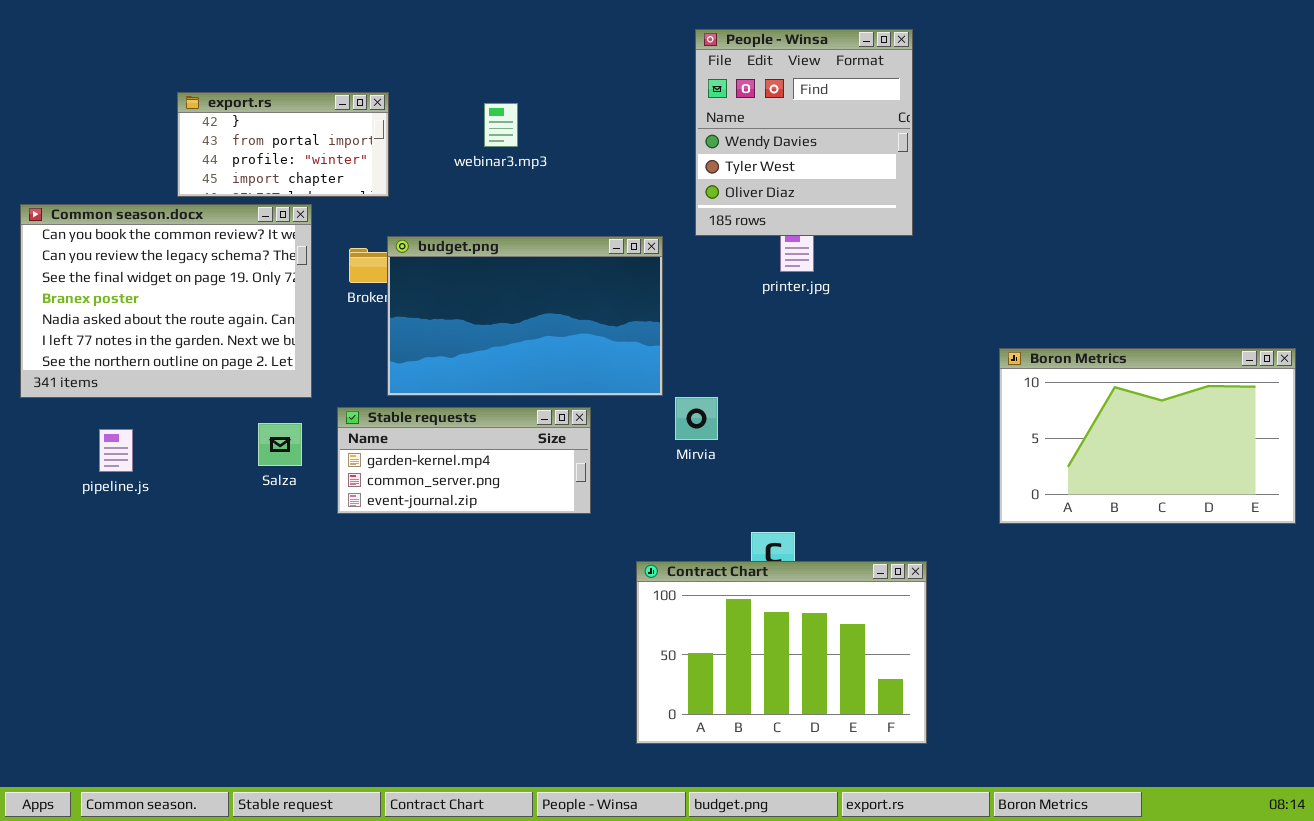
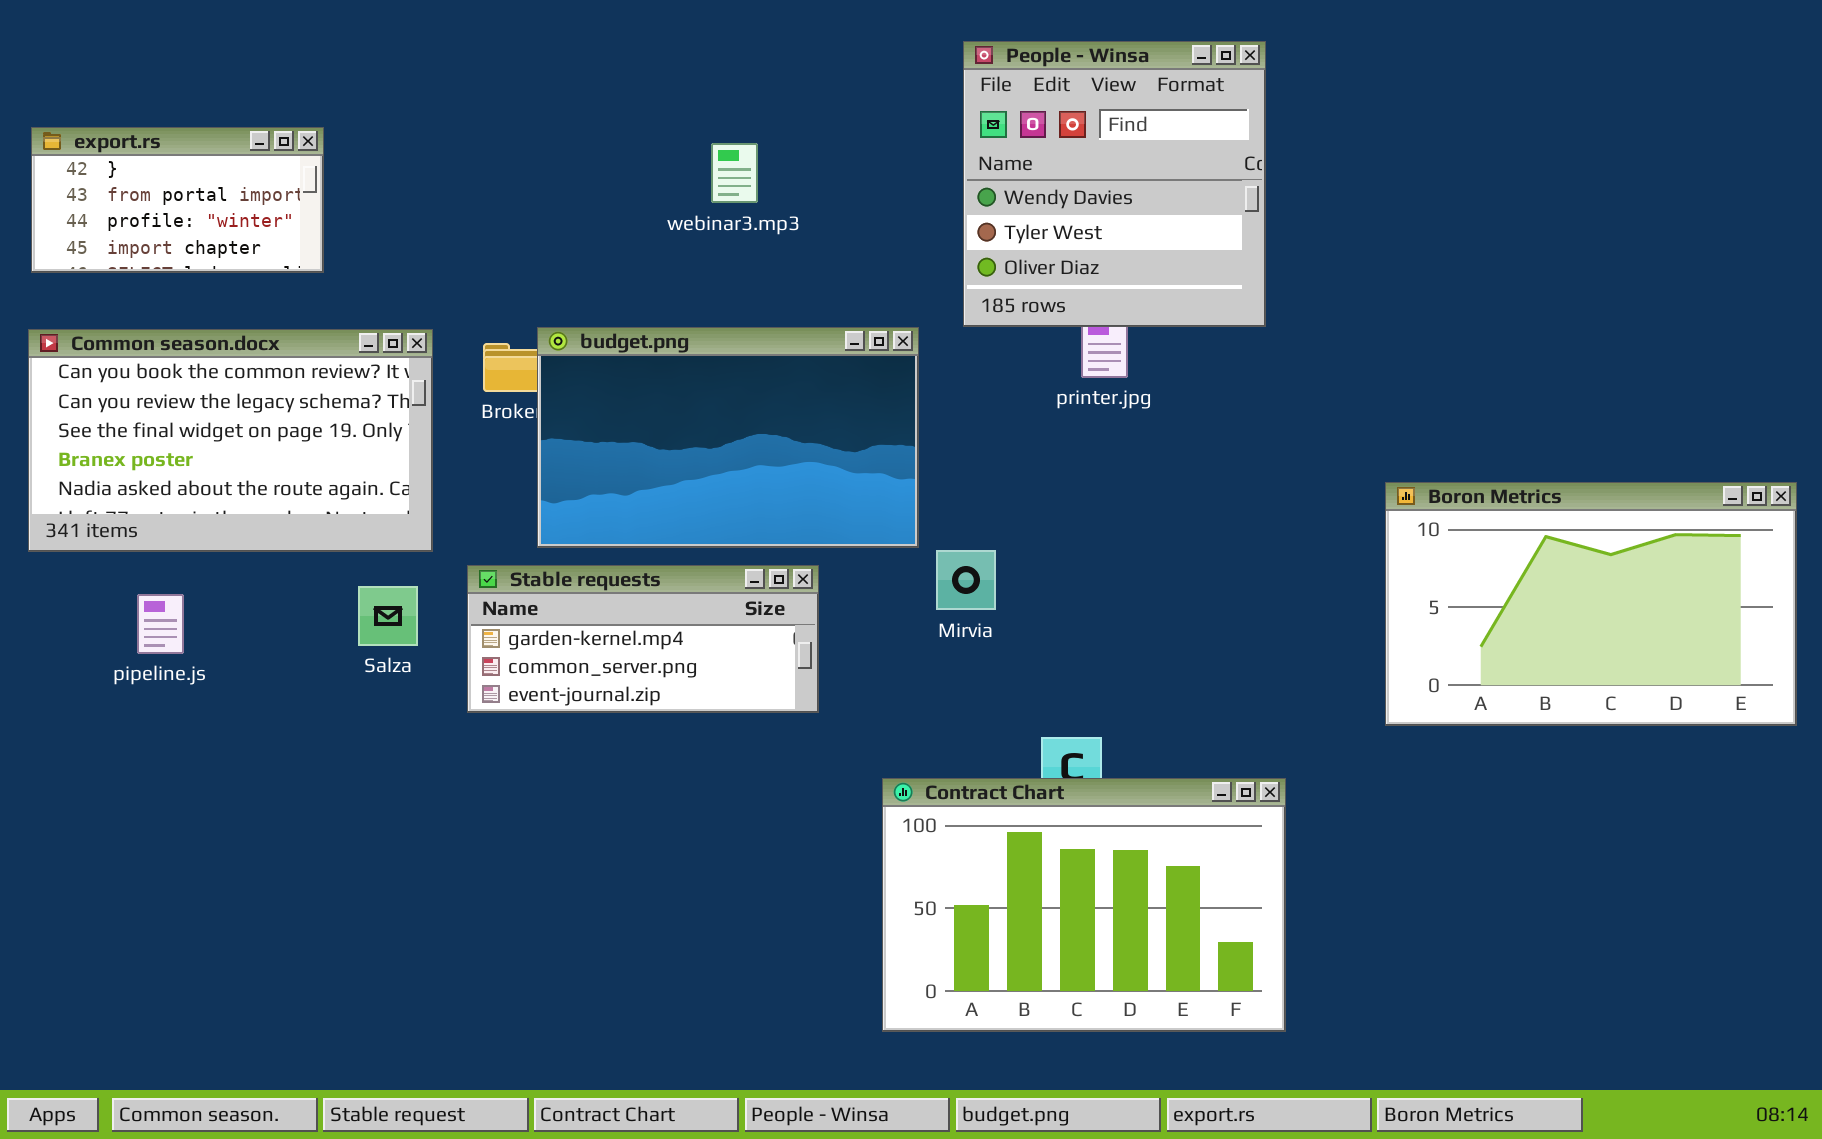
export.rs: [177,92,389,197] -> [31,127,324,273], moved
webinar3.mp3: [484,103,518,147] -> [711,143,758,203], moved
Common season.docx: [20,204,312,398] -> [28,329,433,552], resized

